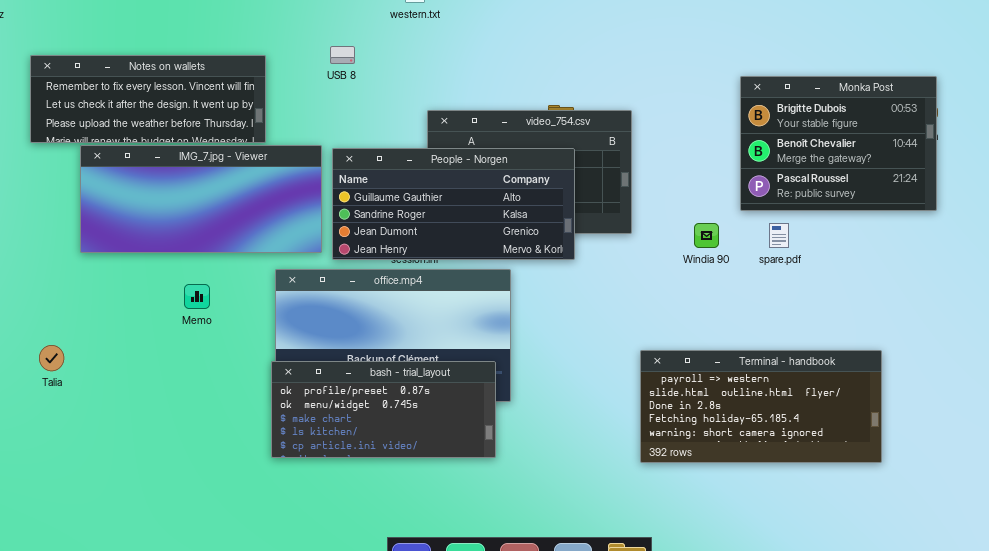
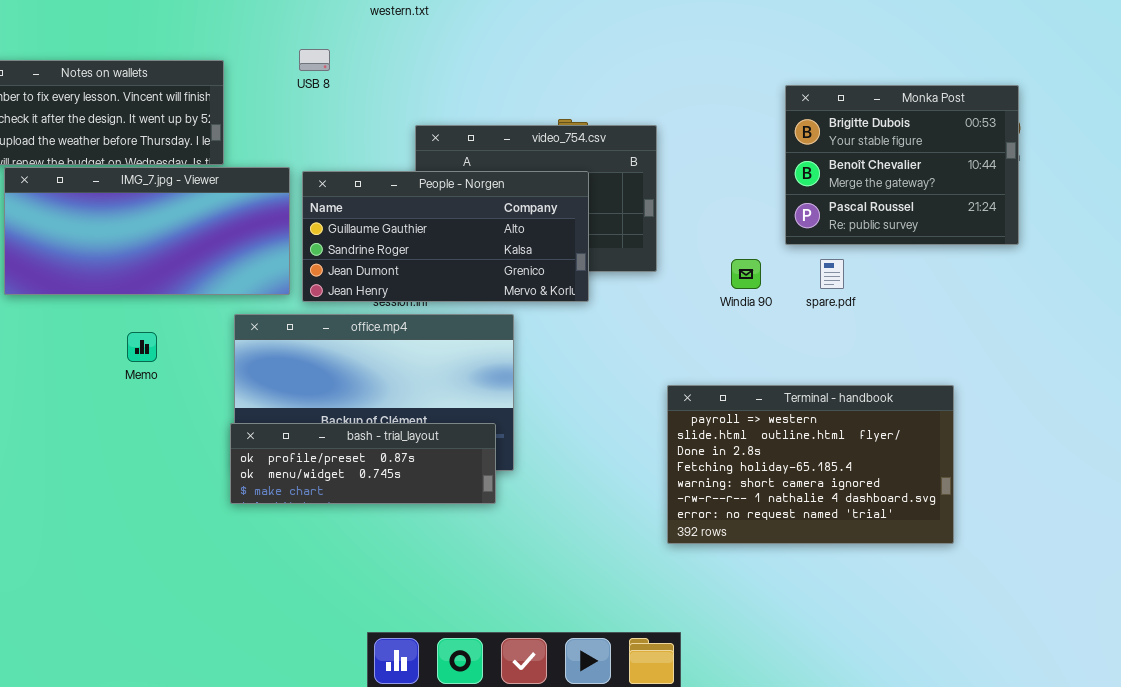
Terminal - handbook: [640,350,882,463] -> [667,385,954,544], resized
bash - trial_layout: [271,361,496,458] -> [230,423,496,504], resized

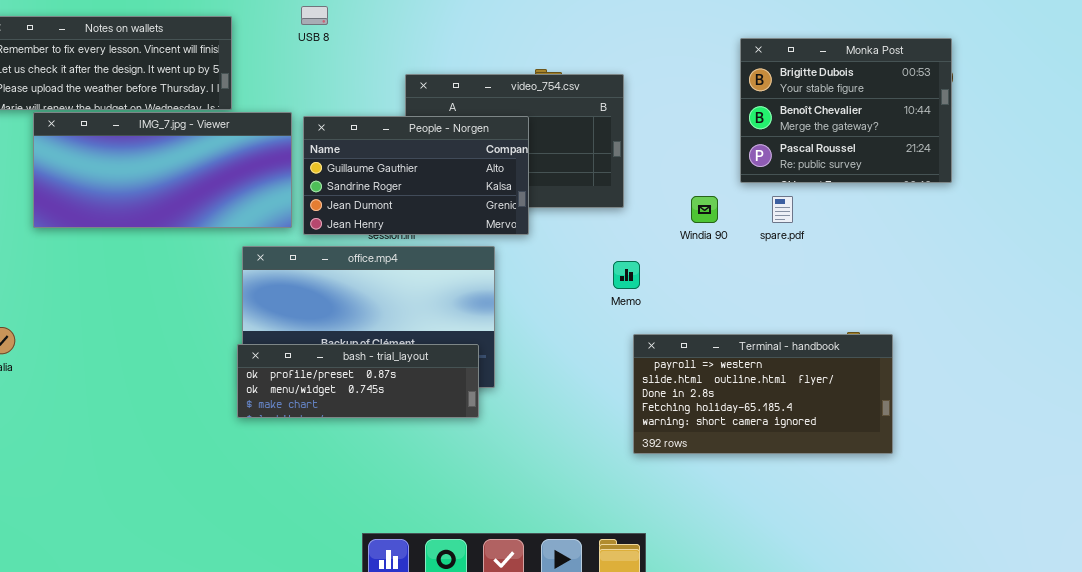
People - Norgen: [302,171,589,302] -> [303,116,529,235], resized
Memo: [127,332,157,362] -> [613,261,640,289], moved
Terminal - handbook: [667,385,954,544] -> [633,334,893,454], resized

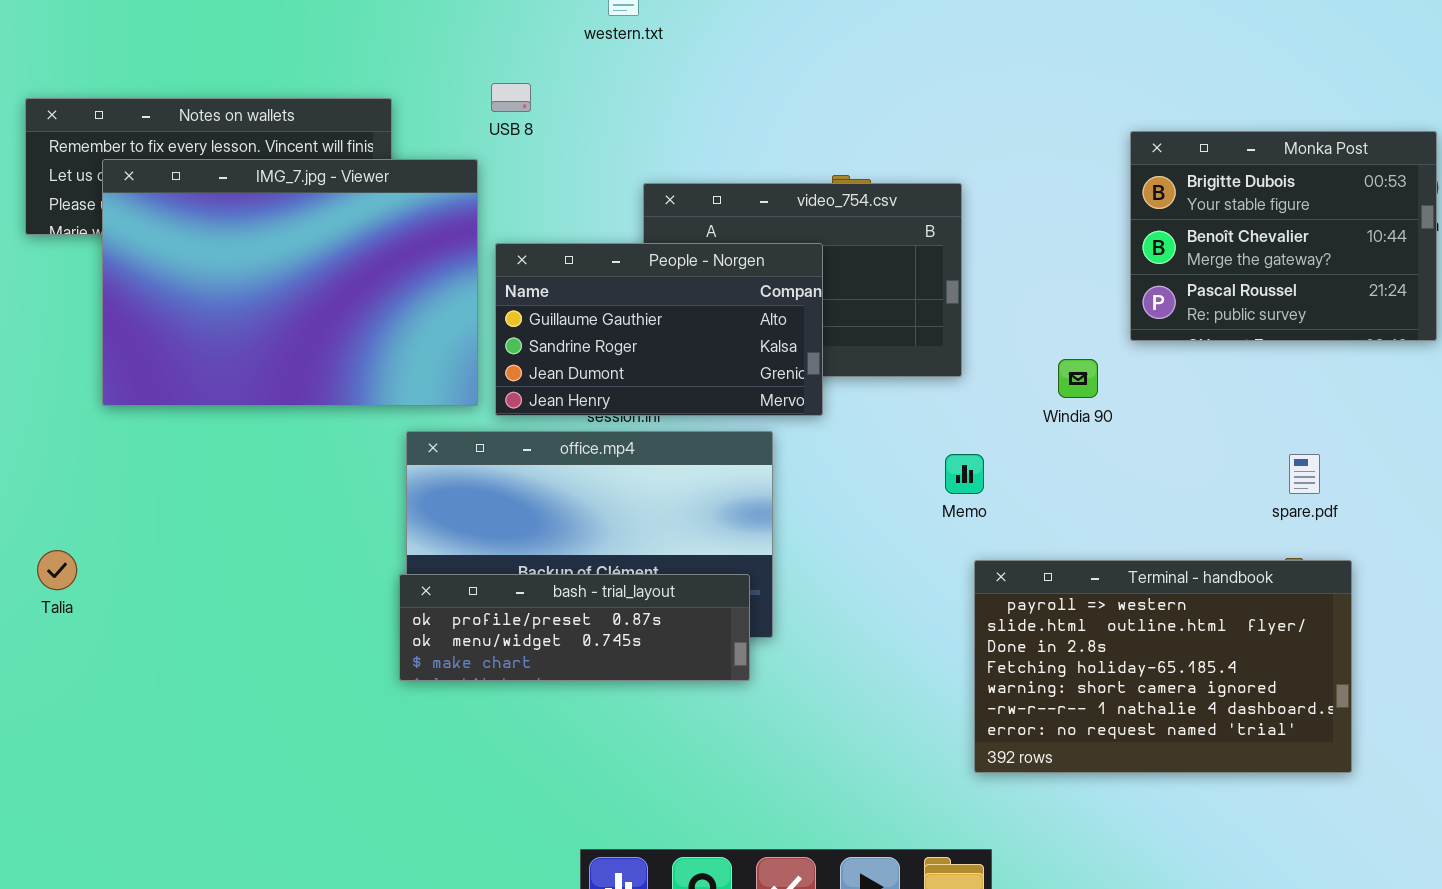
IMG_7.jpg - Viewer: [33,112,292,228] -> [102,159,478,406], resized
spare.pdf: [772,196,793,223] -> [1289,454,1320,494], moved
Terminal - handbook: [633,334,893,454] -> [974,560,1352,773], resized

